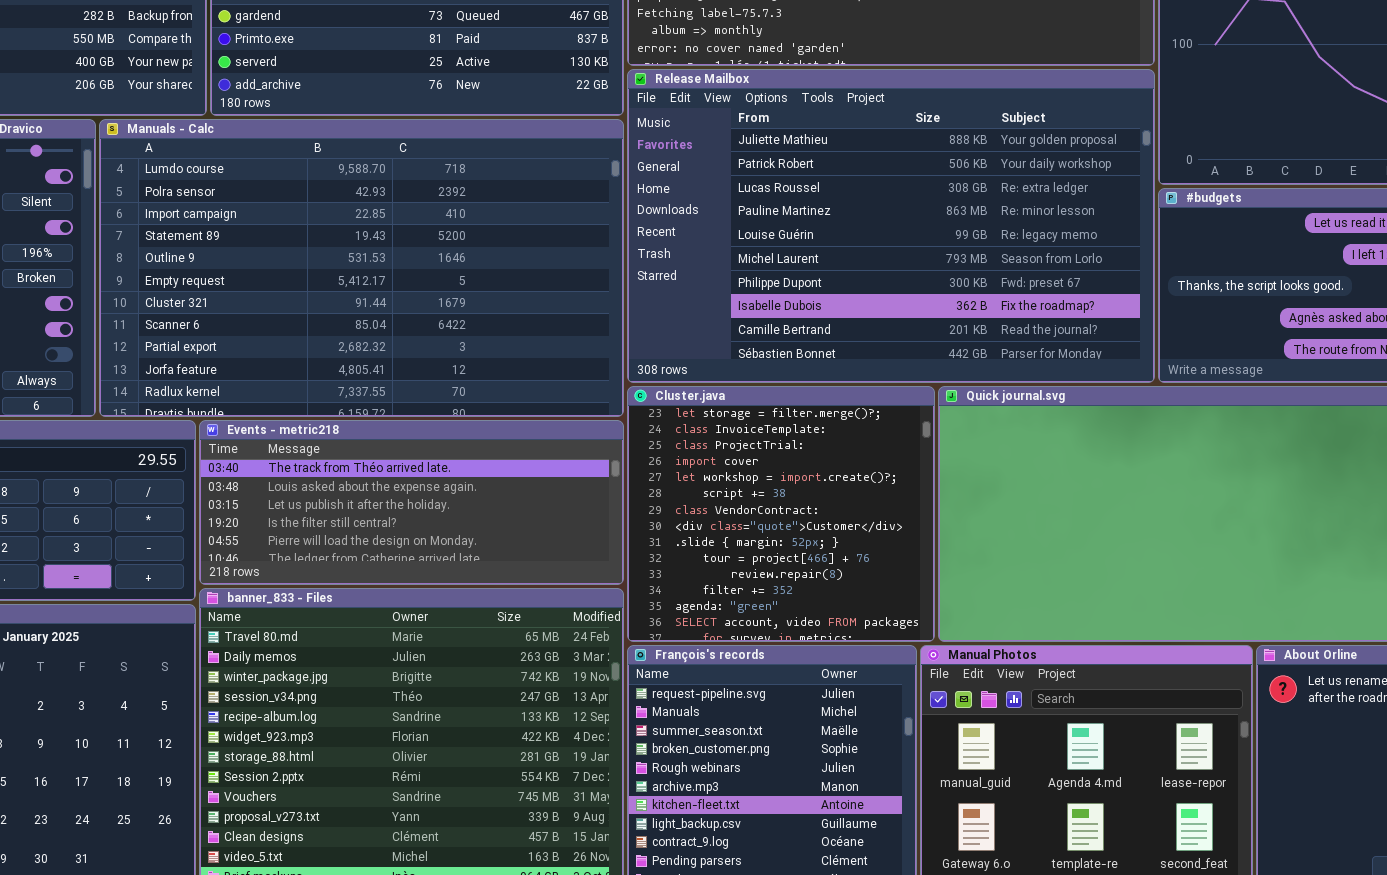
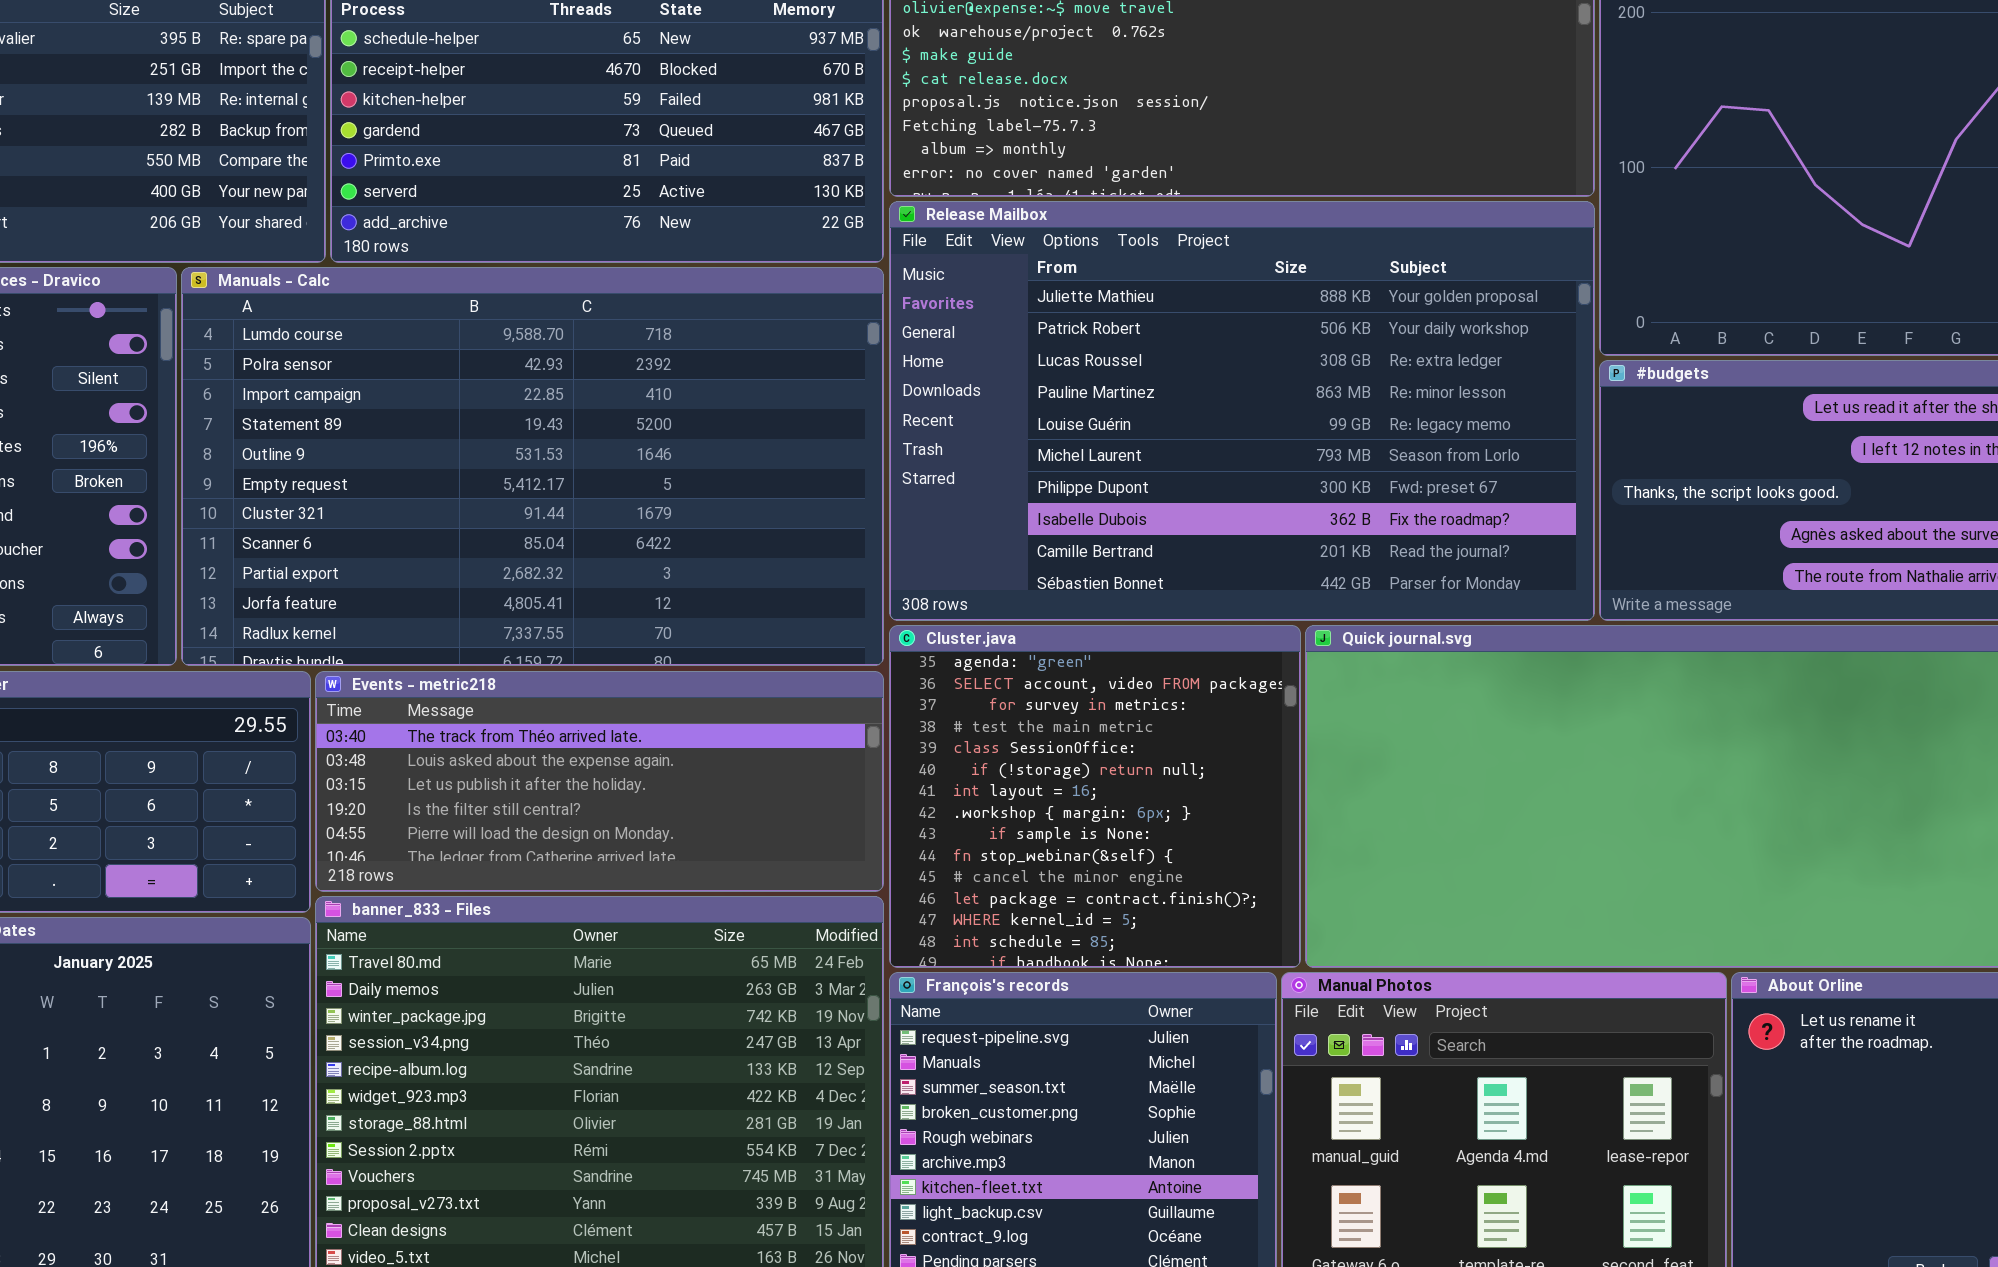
Cluster.java: [627,386,935,642] -> [889,625,1301,968], scrolled down 12 rows

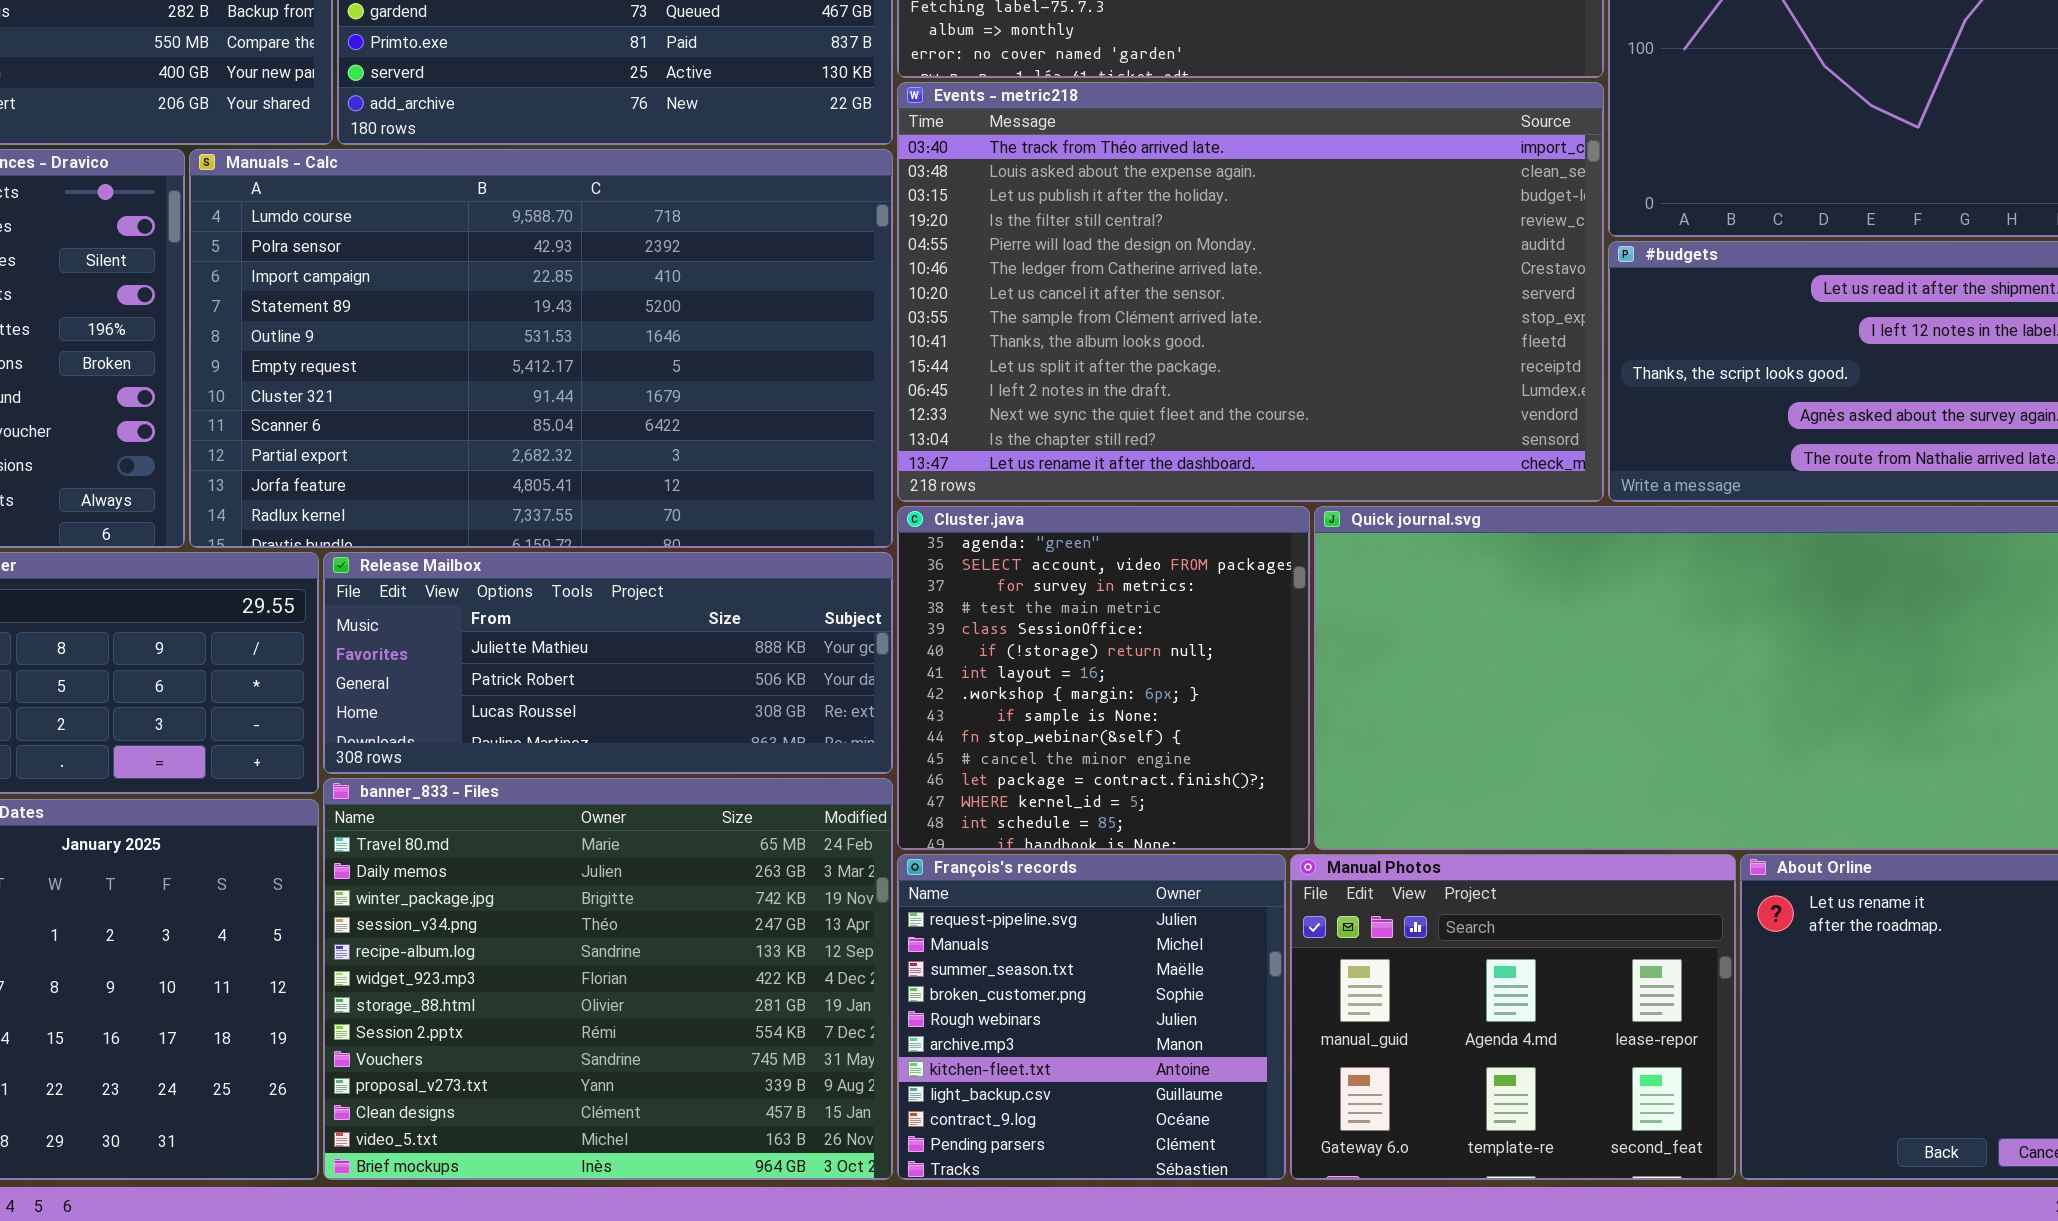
Release Mailbox: [889,201,1595,621] -> [323,552,893,774], moved, resized
Events - metric218: [315,671,884,892] -> [897,82,1604,502], moved, resized

